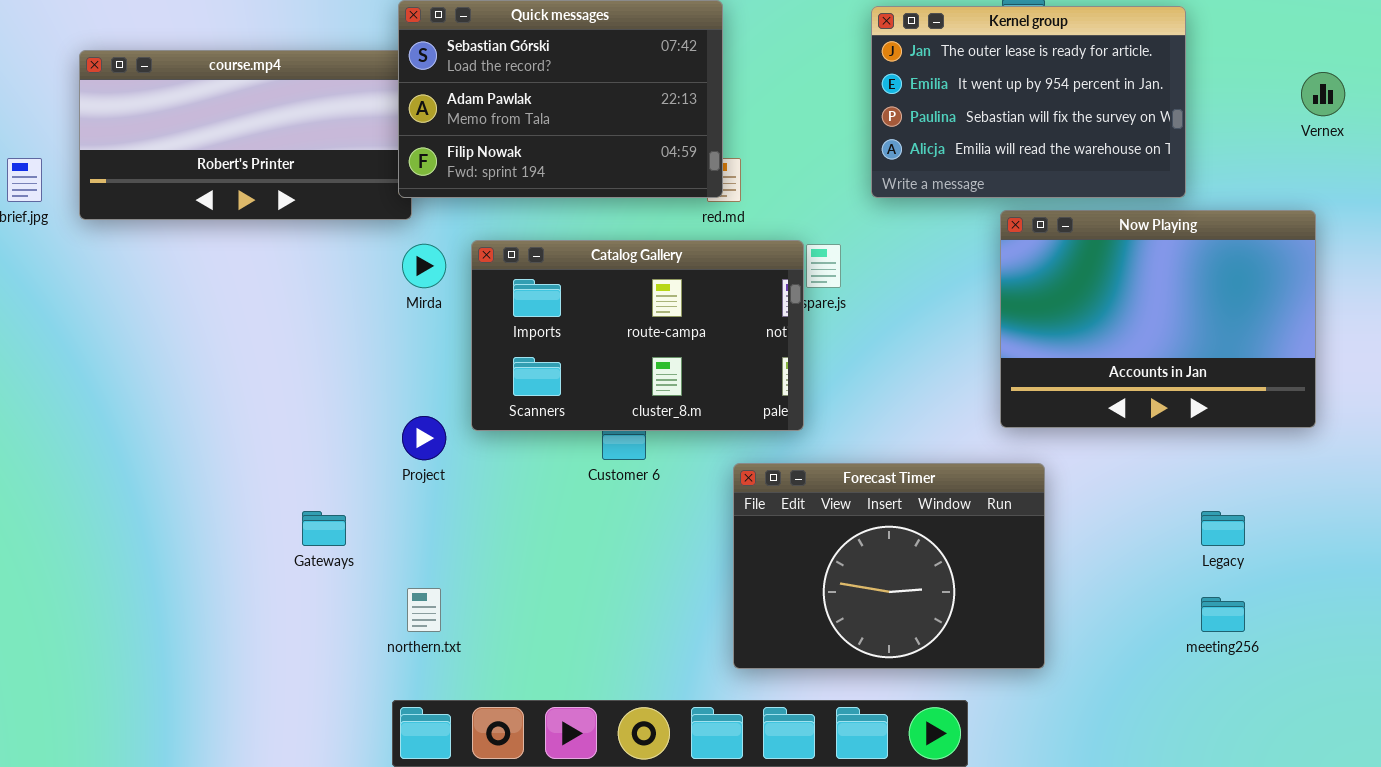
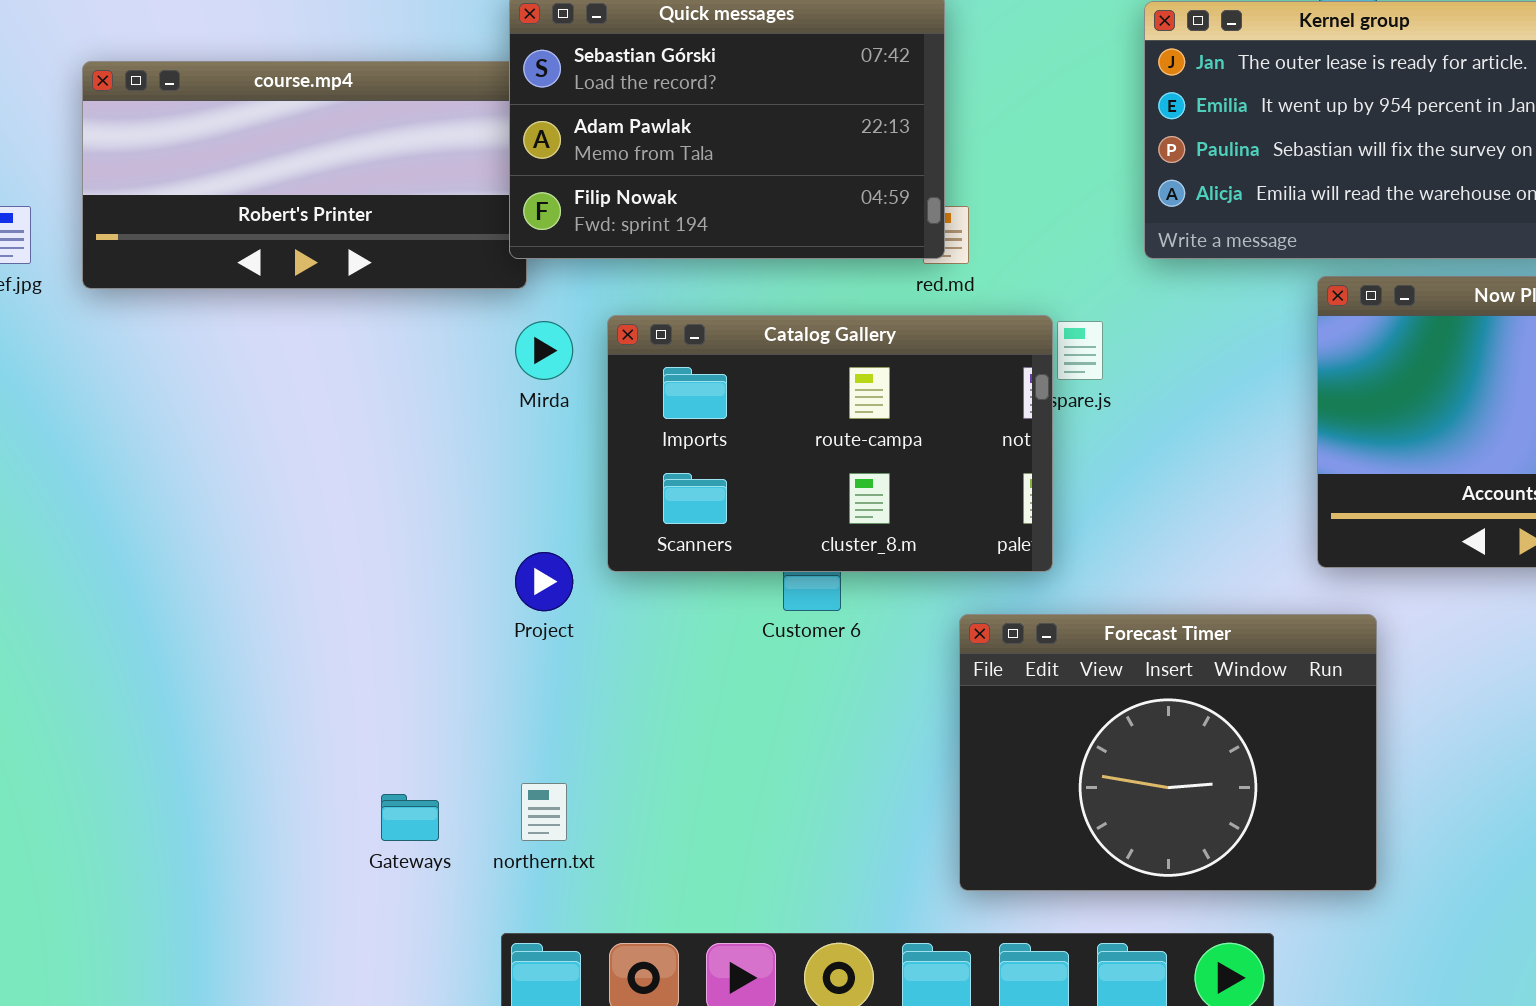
Gateways: [302,511,346,546] -> [381,794,439,841], moved

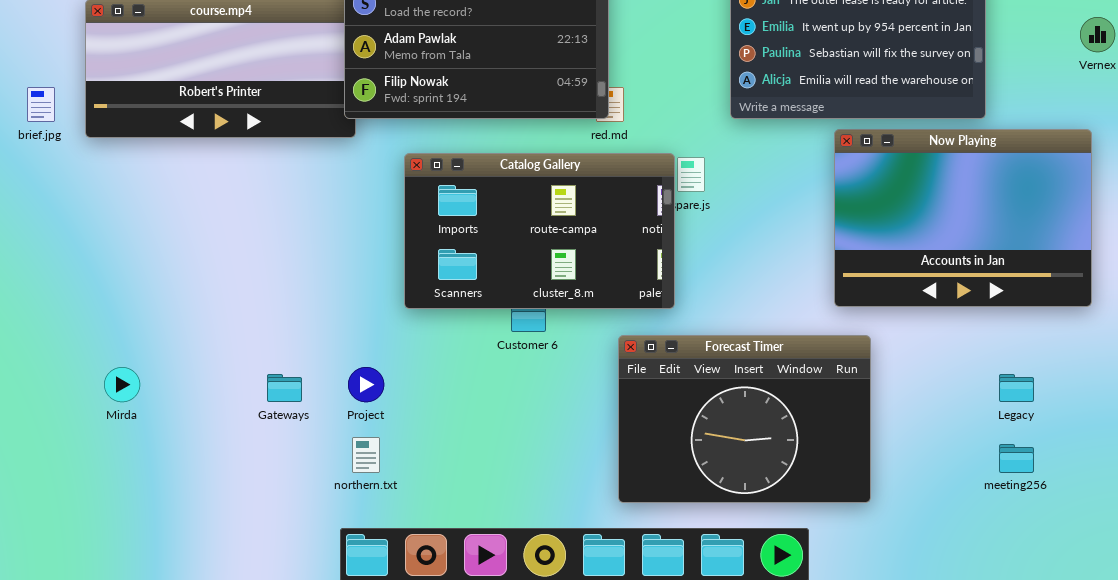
Mirda: [515,321,573,380] -> [104,367,140,402], moved
Project: [515,552,573,611] -> [348,367,384,402], moved
Gateways: [381,794,439,841] -> [267,374,302,402], moved

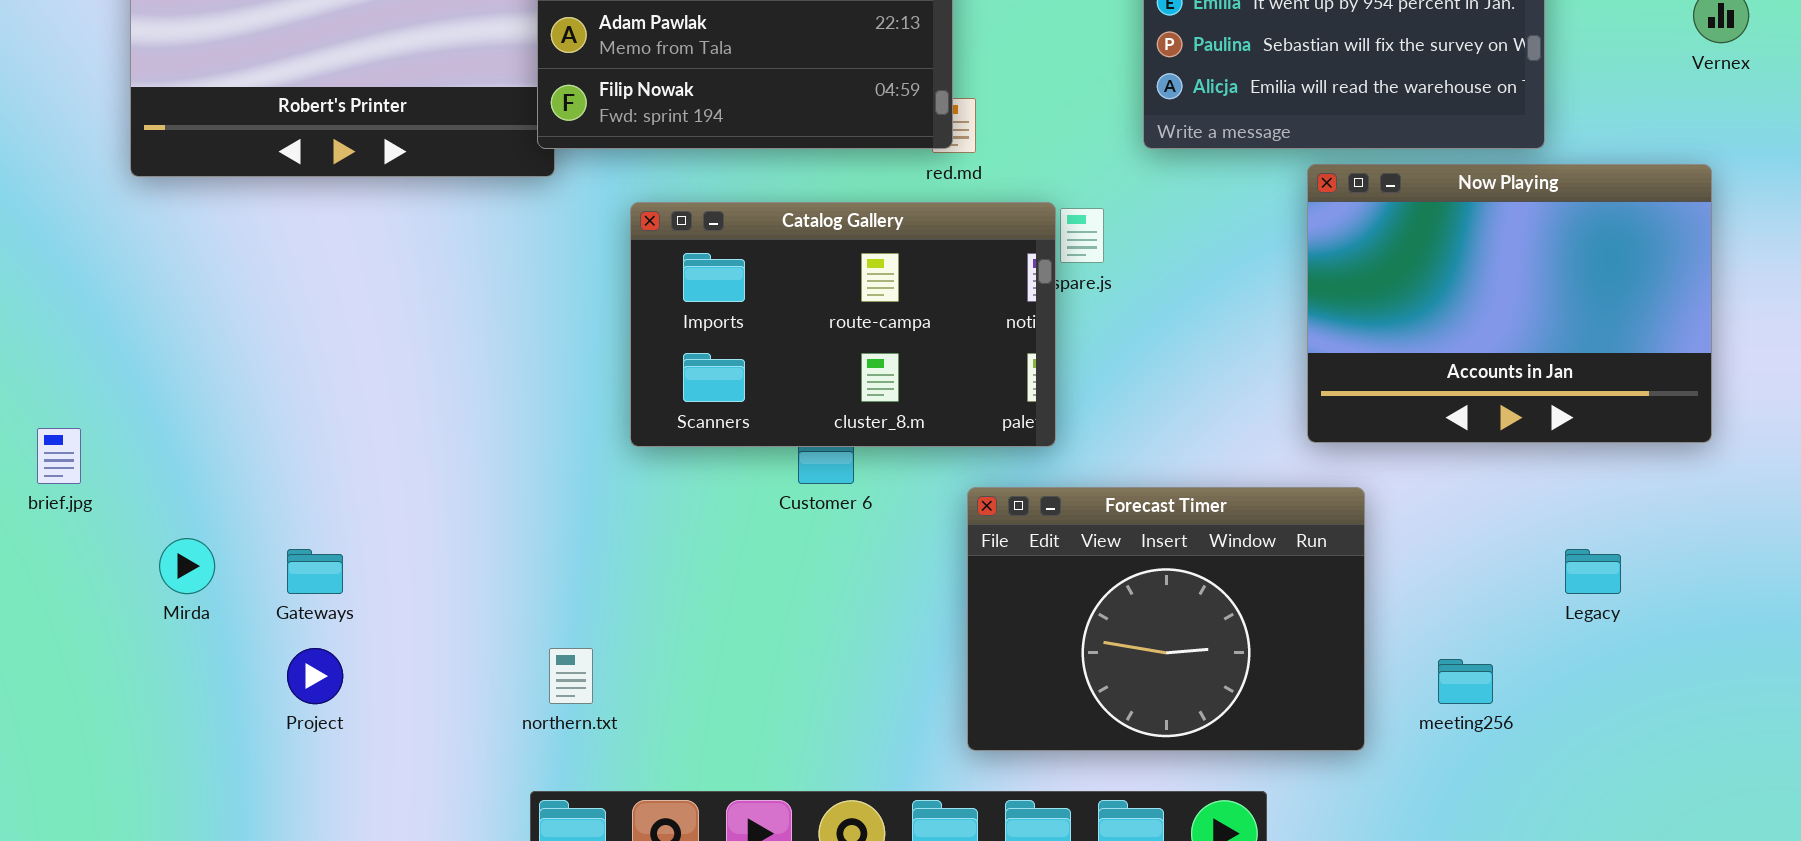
brief.jpg: [27,87,55,122] -> [37,428,81,484], moved
Project: [348,367,384,402] -> [287,648,343,704], moved
Gateways: [267,374,302,402] -> [287,549,343,594], moved
meeting256: [999,444,1034,473] -> [1438,659,1493,704], moved

